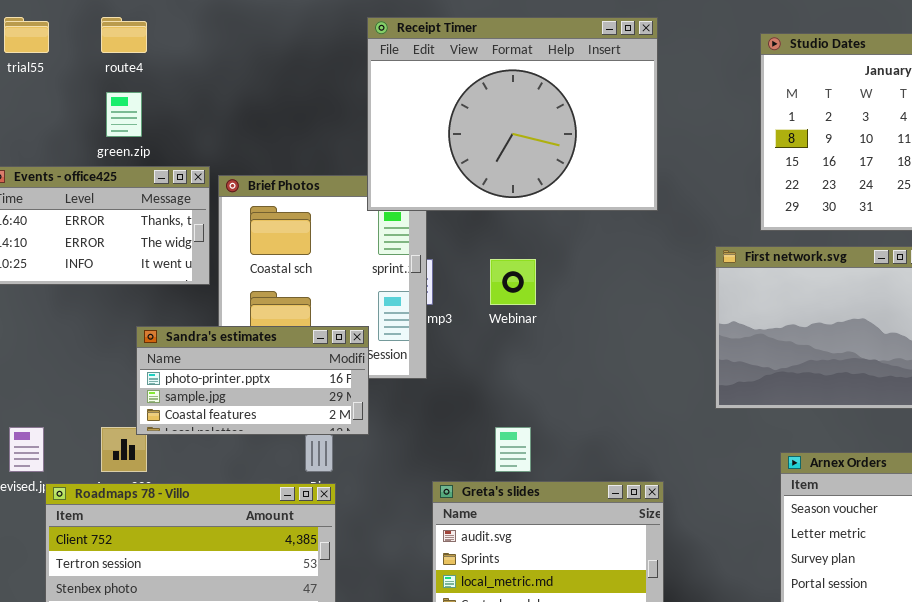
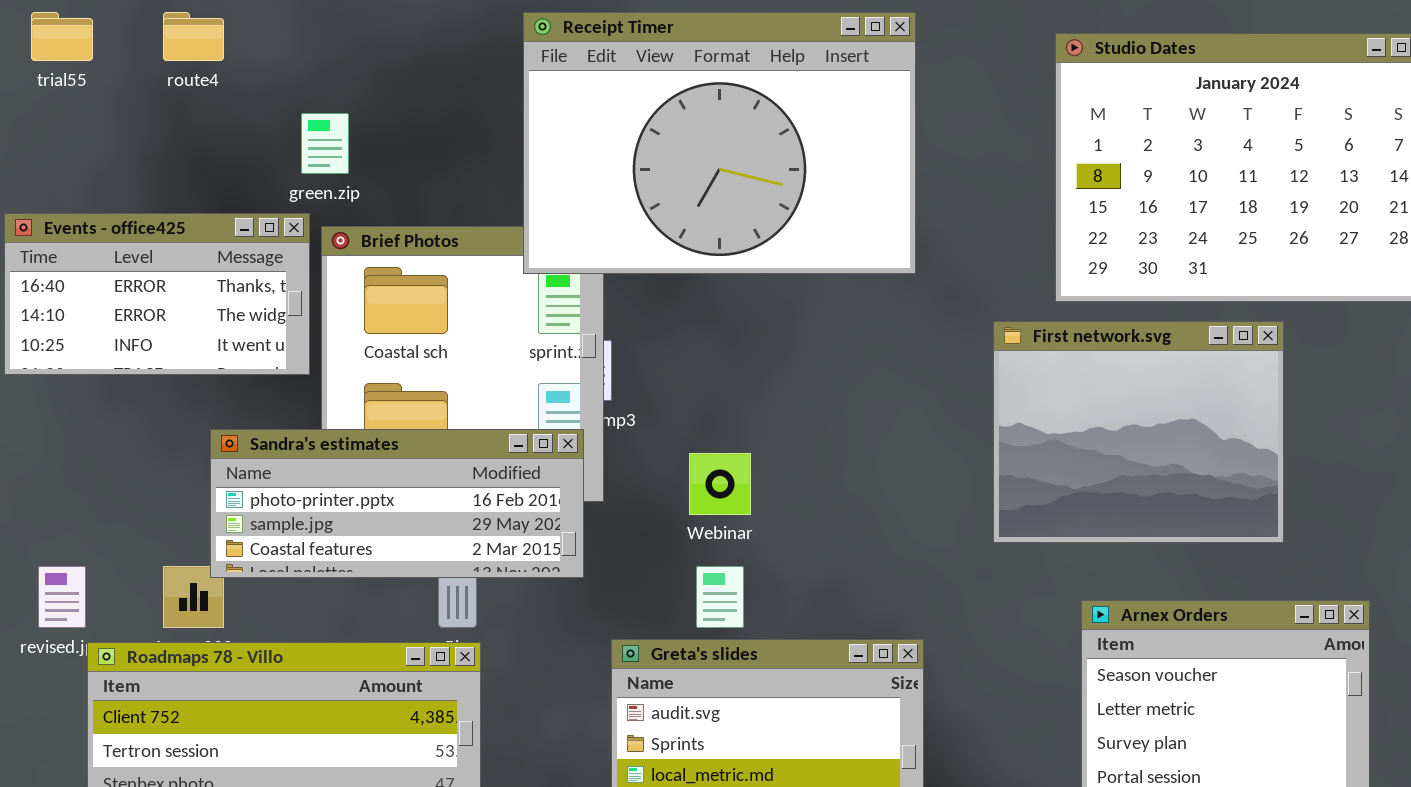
green.zip: [106,92,142,137] -> [301,113,349,174], moved
Webinar: [490,259,536,305] -> [689,453,751,515], moved
Sandra's estimates: [136,326,369,435] -> [210,429,584,578], resized

